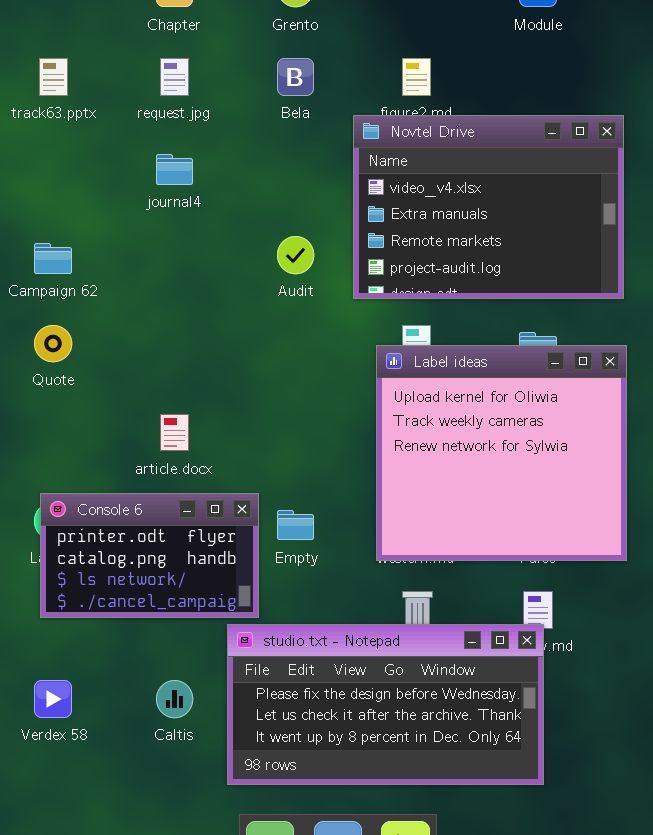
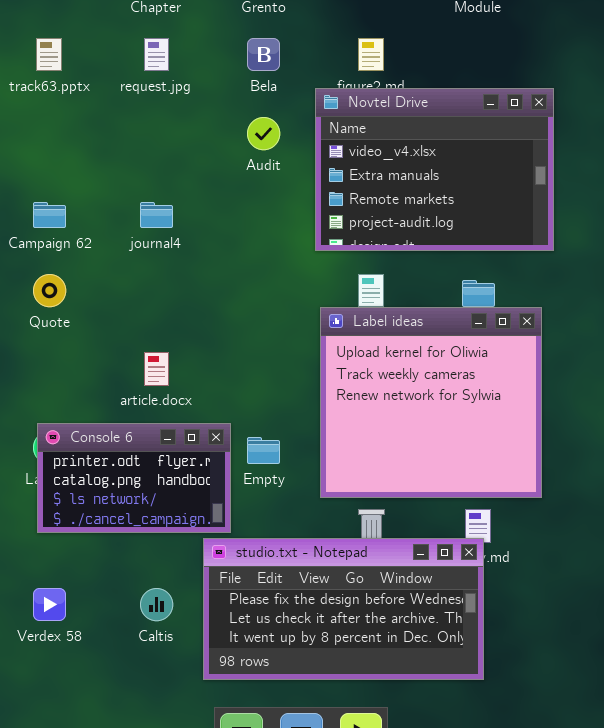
journal4: [156,154,193,185] -> [140,202,173,228], moved
Audit: [277,236,314,274] -> [247,117,280,150], moved
Label ideas: [376,345,627,561] -> [320,307,542,498], moved

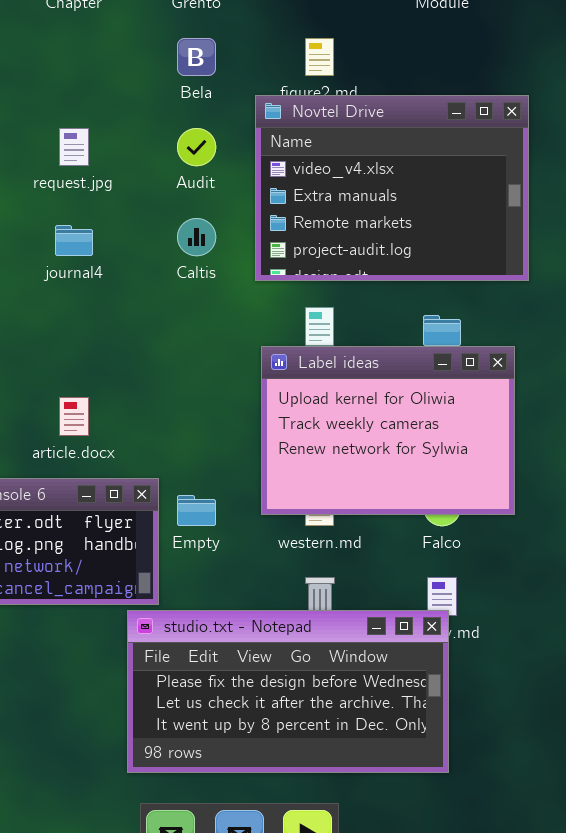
request.jpg: [144,38,169,71] -> [59,128,89,166], moved
Label ideas: [320,307,542,498] -> [261,346,515,515], resized
Caltis: [140,588,173,621] -> [177,218,216,256], moved

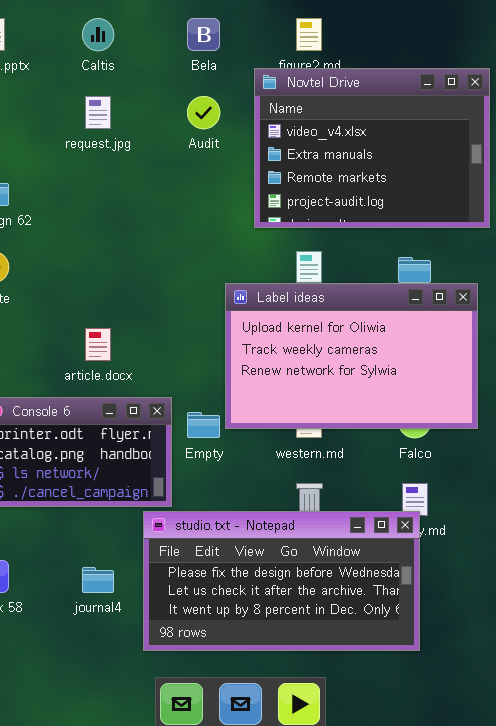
Caltis: [177,218,216,256] -> [82,18,114,51], moved
journal4: [55,225,93,256] -> [82,567,114,593], moved
Label ideas: [261,346,515,515] -> [225,283,478,429], resized

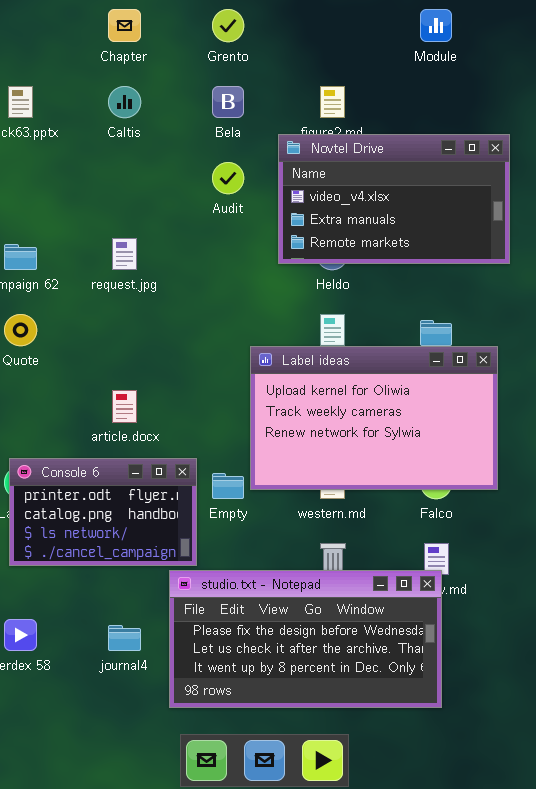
Novtel Drive: [254,68,490,228] -> [278,134,510,264], resized
request.jpg: [85,96,111,129] -> [112,238,137,270], moved

